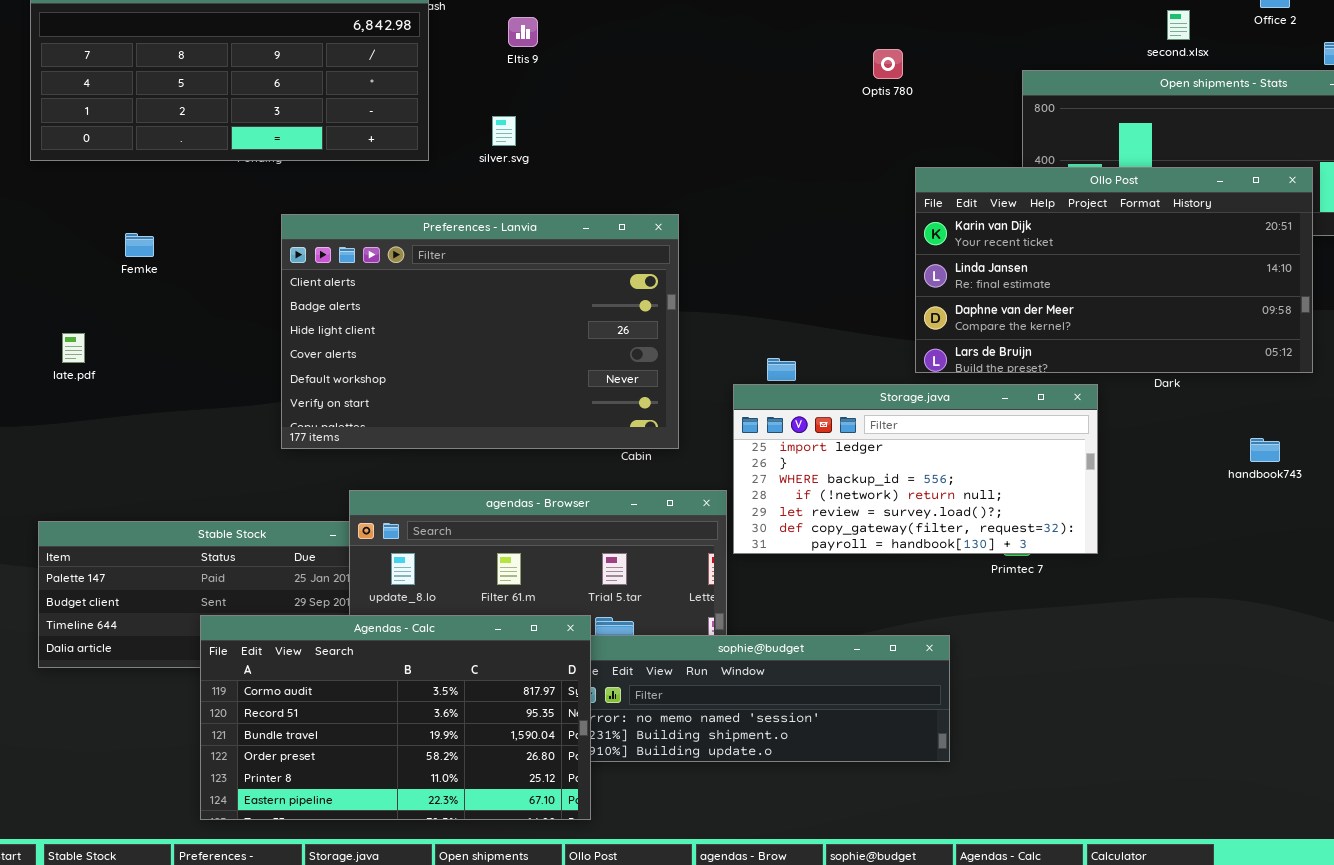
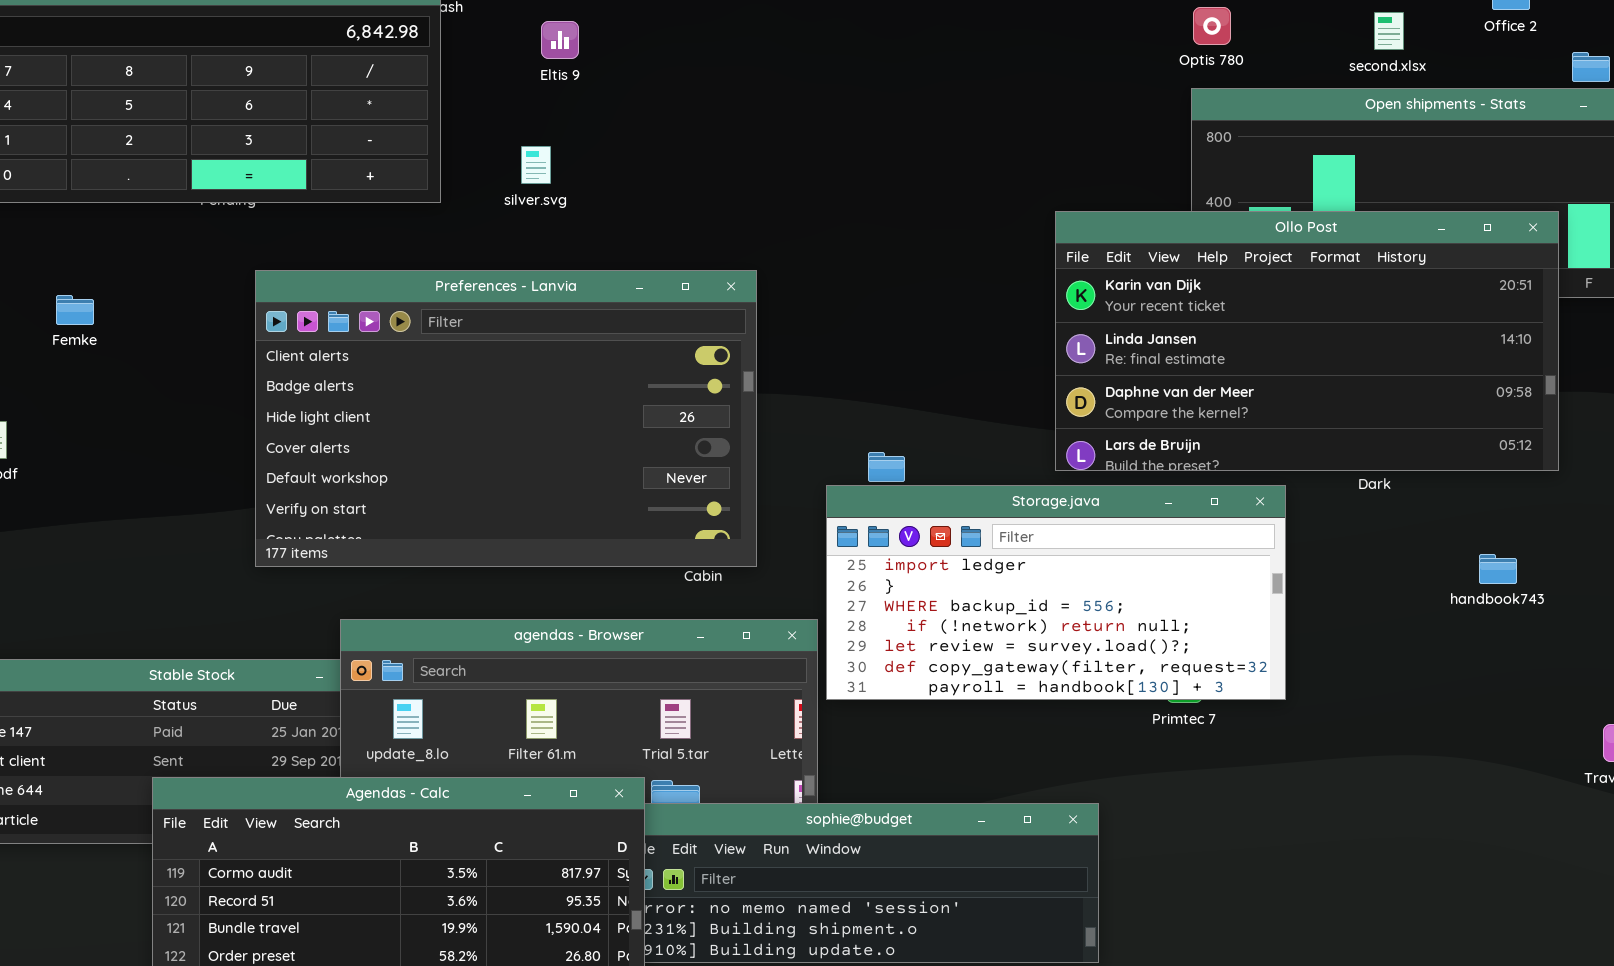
Optis 780: [873,49,903,79] -> [1193,7,1231,45], moved

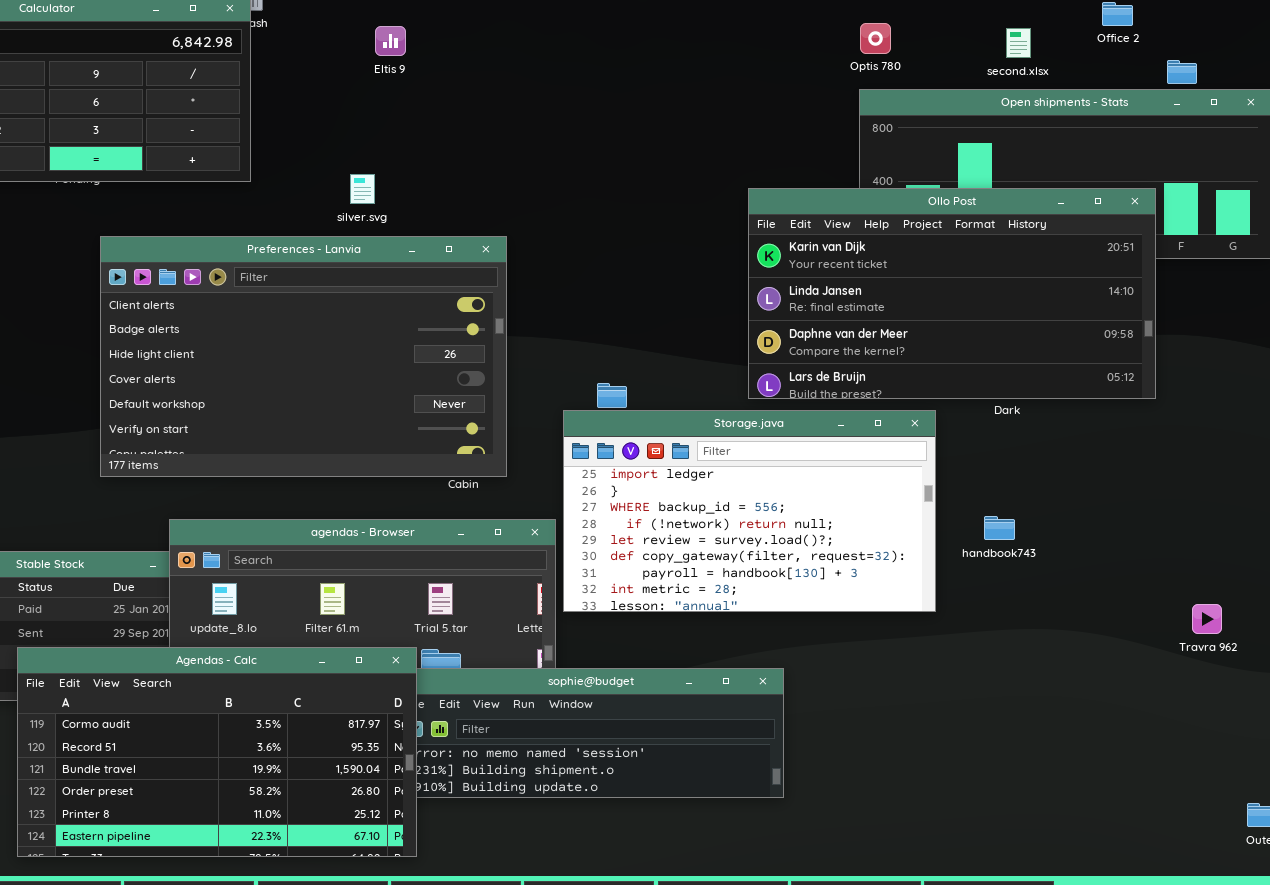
Eltis 9: [541,21,579,59] -> [375,26,406,56], moved
silver.svg: [521,146,551,184] -> [350,174,375,204], moved
Storage.java: [826,485,1286,700] -> [563,410,936,612], resized
handbook743: [1479,554,1517,584] -> [984,516,1015,540], moved

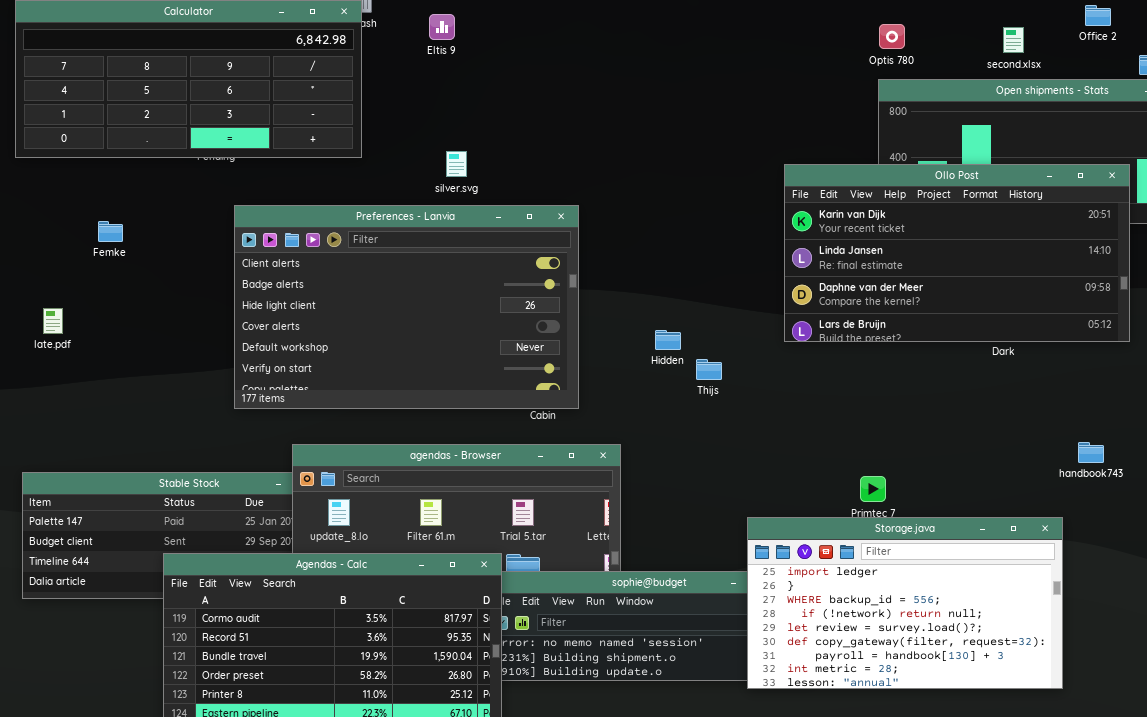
Eltis 9: [375,26,406,56] -> [429,14,455,40], moved
Storage.java: [563,410,936,612] -> [747,517,1063,689], moved
handbook743: [984,516,1015,540] -> [1078,442,1104,463], moved

